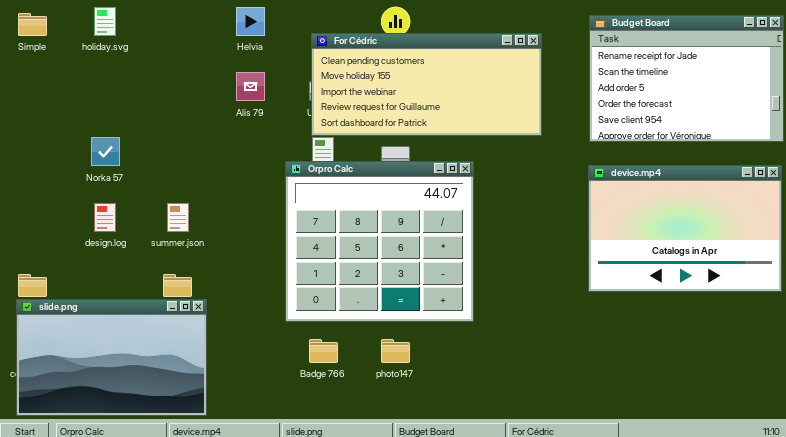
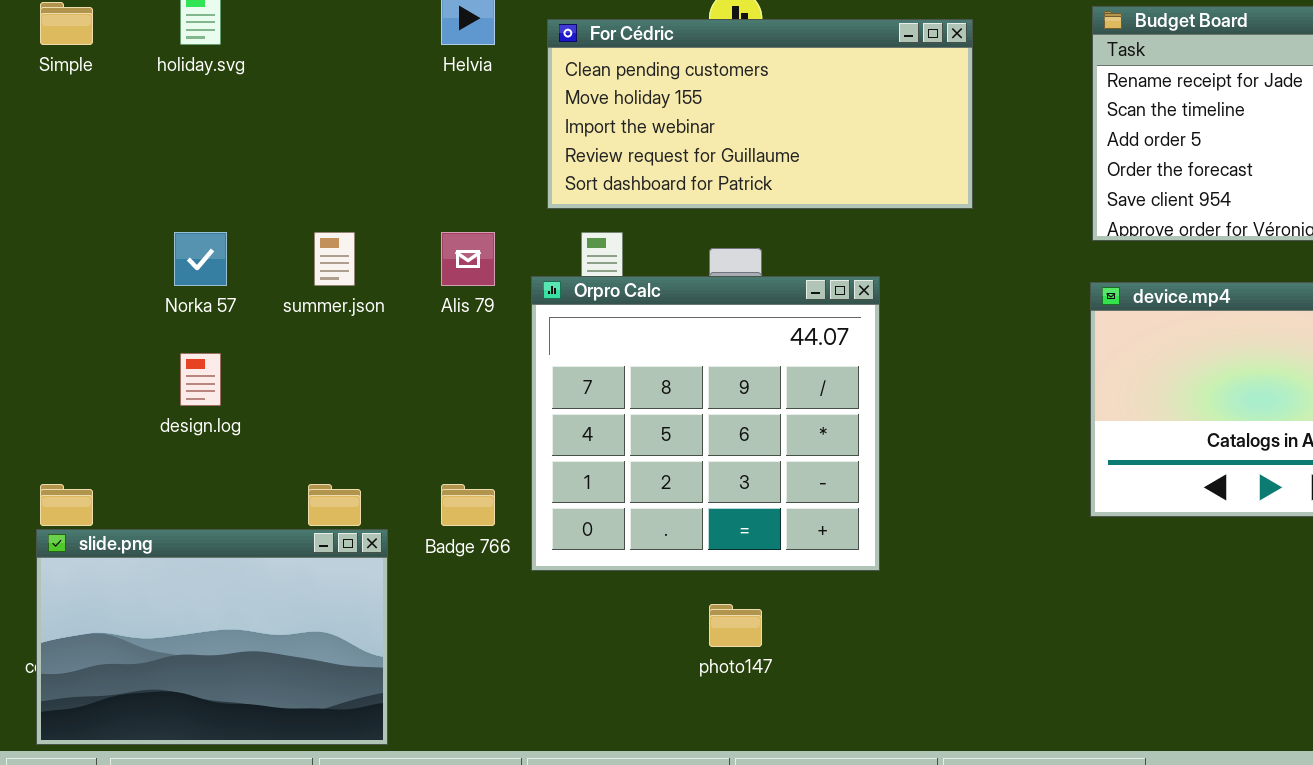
For Cédric: [311,33,542,136] -> [547,19,973,209], moved
Alis 79: [236,72,265,101] -> [441,232,495,286], moved
summer.json: [167,203,189,232] -> [314,232,355,286], moved
Badge 766: [309,339,338,363] -> [441,484,495,526], moved

